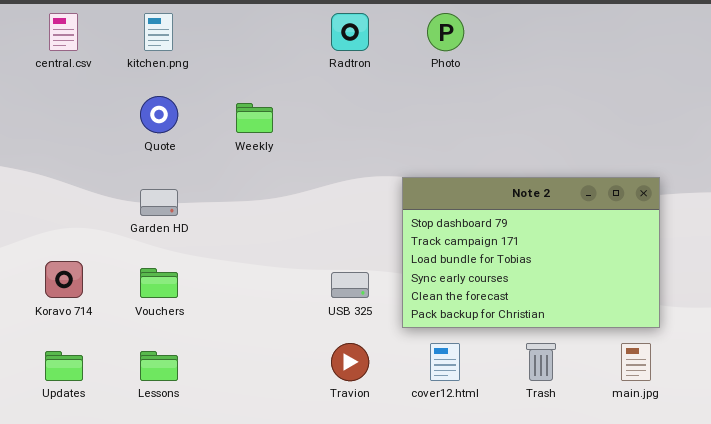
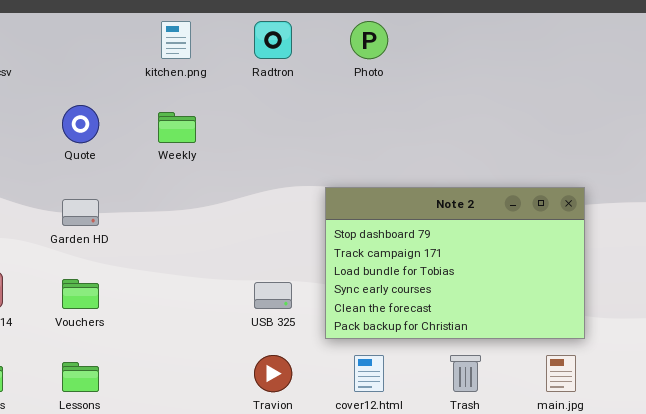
kitchen.png: [144,13,173,51] -> [161,21,191,59], moved

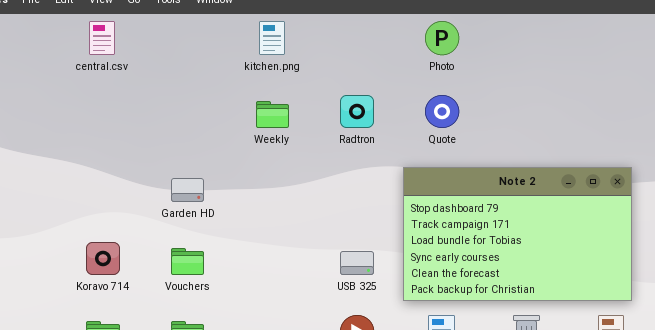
Radtron: [254,21,292,59] -> [340,95,374,128], moved
Quote: [62,105,99,143] -> [425,95,459,128], moved

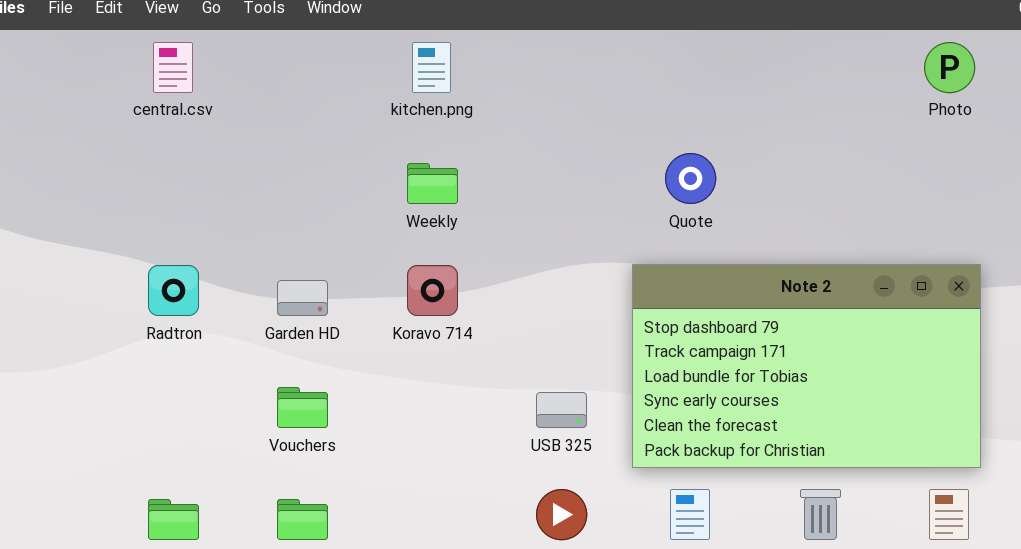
Photo: [425,21,459,55] -> [924,42,975,93], moved
Radtron: [340,95,374,128] -> [148,265,199,316], moved
Koravo 714: [86,242,120,275] -> [407,265,458,316], moved

